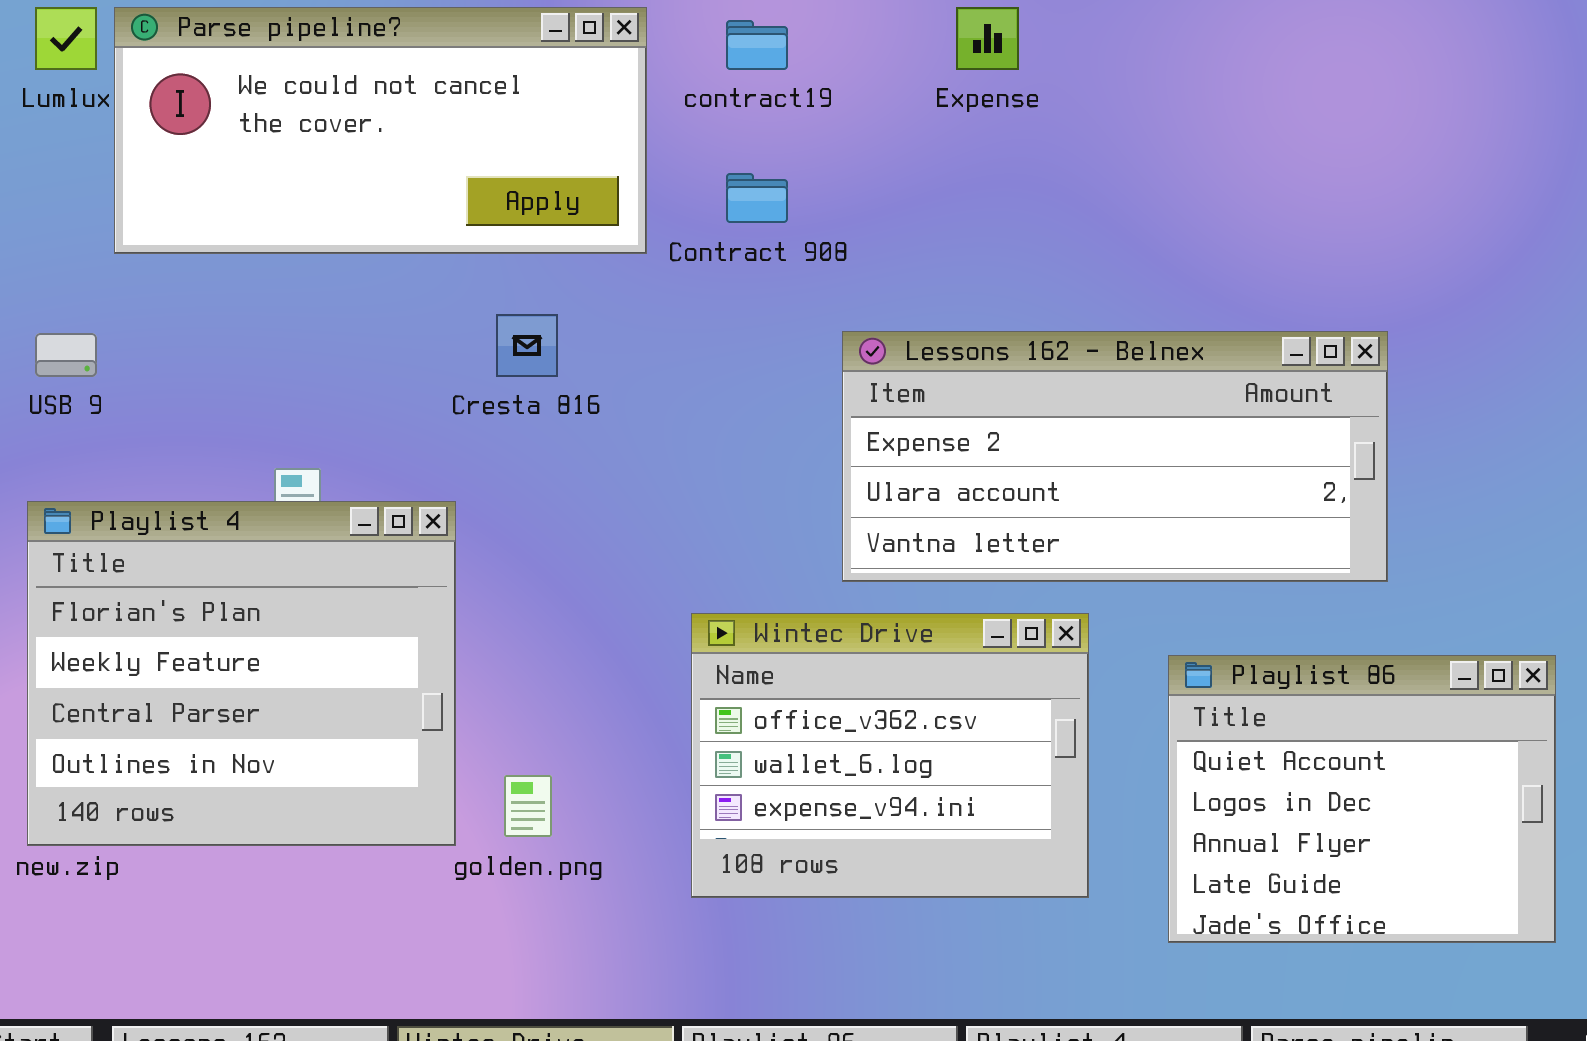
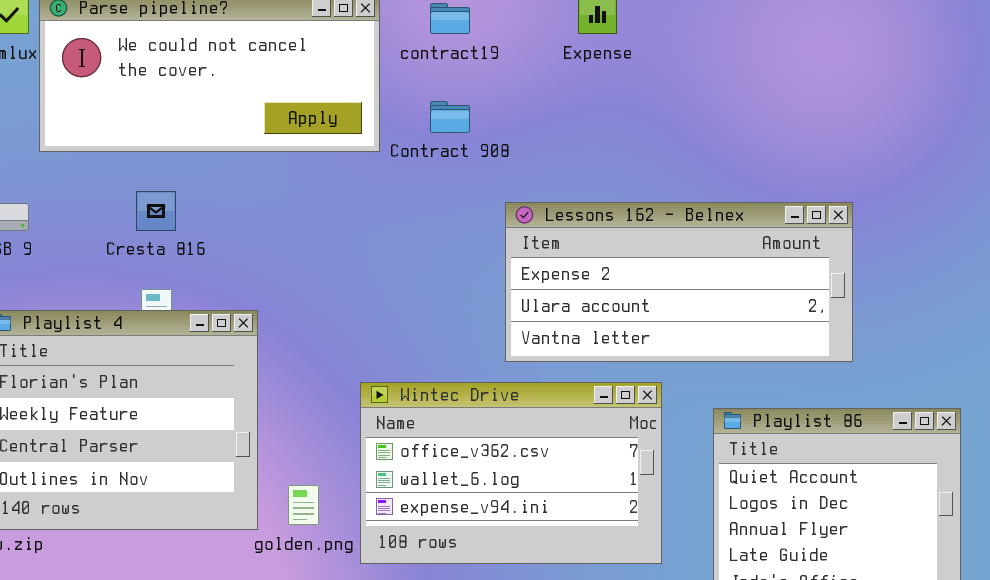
Cresta 816: [496,314,558,377] -> [136,191,176,231], moved
Wintec Drive: [691,613,1089,898] -> [360,382,662,564], resized

